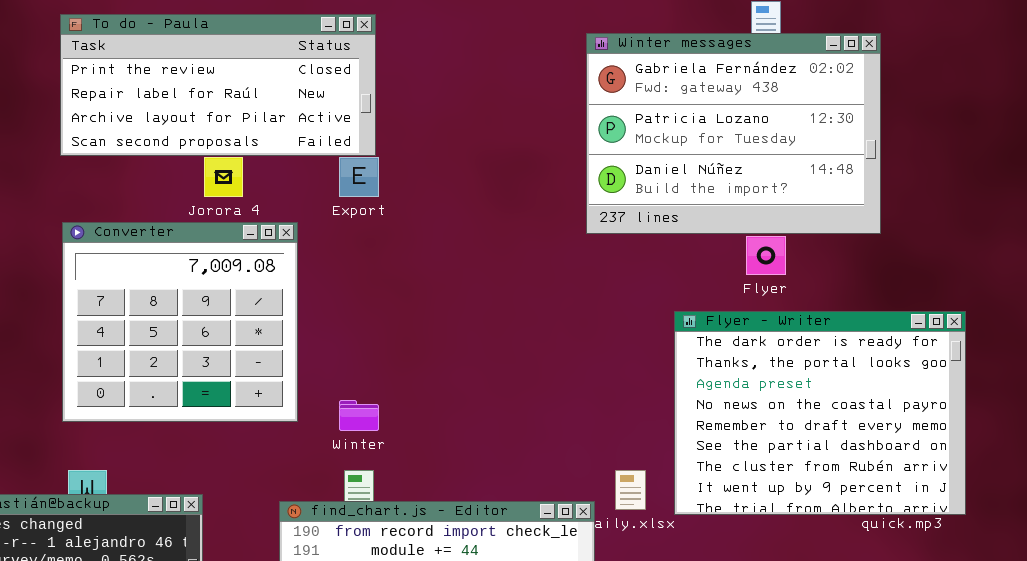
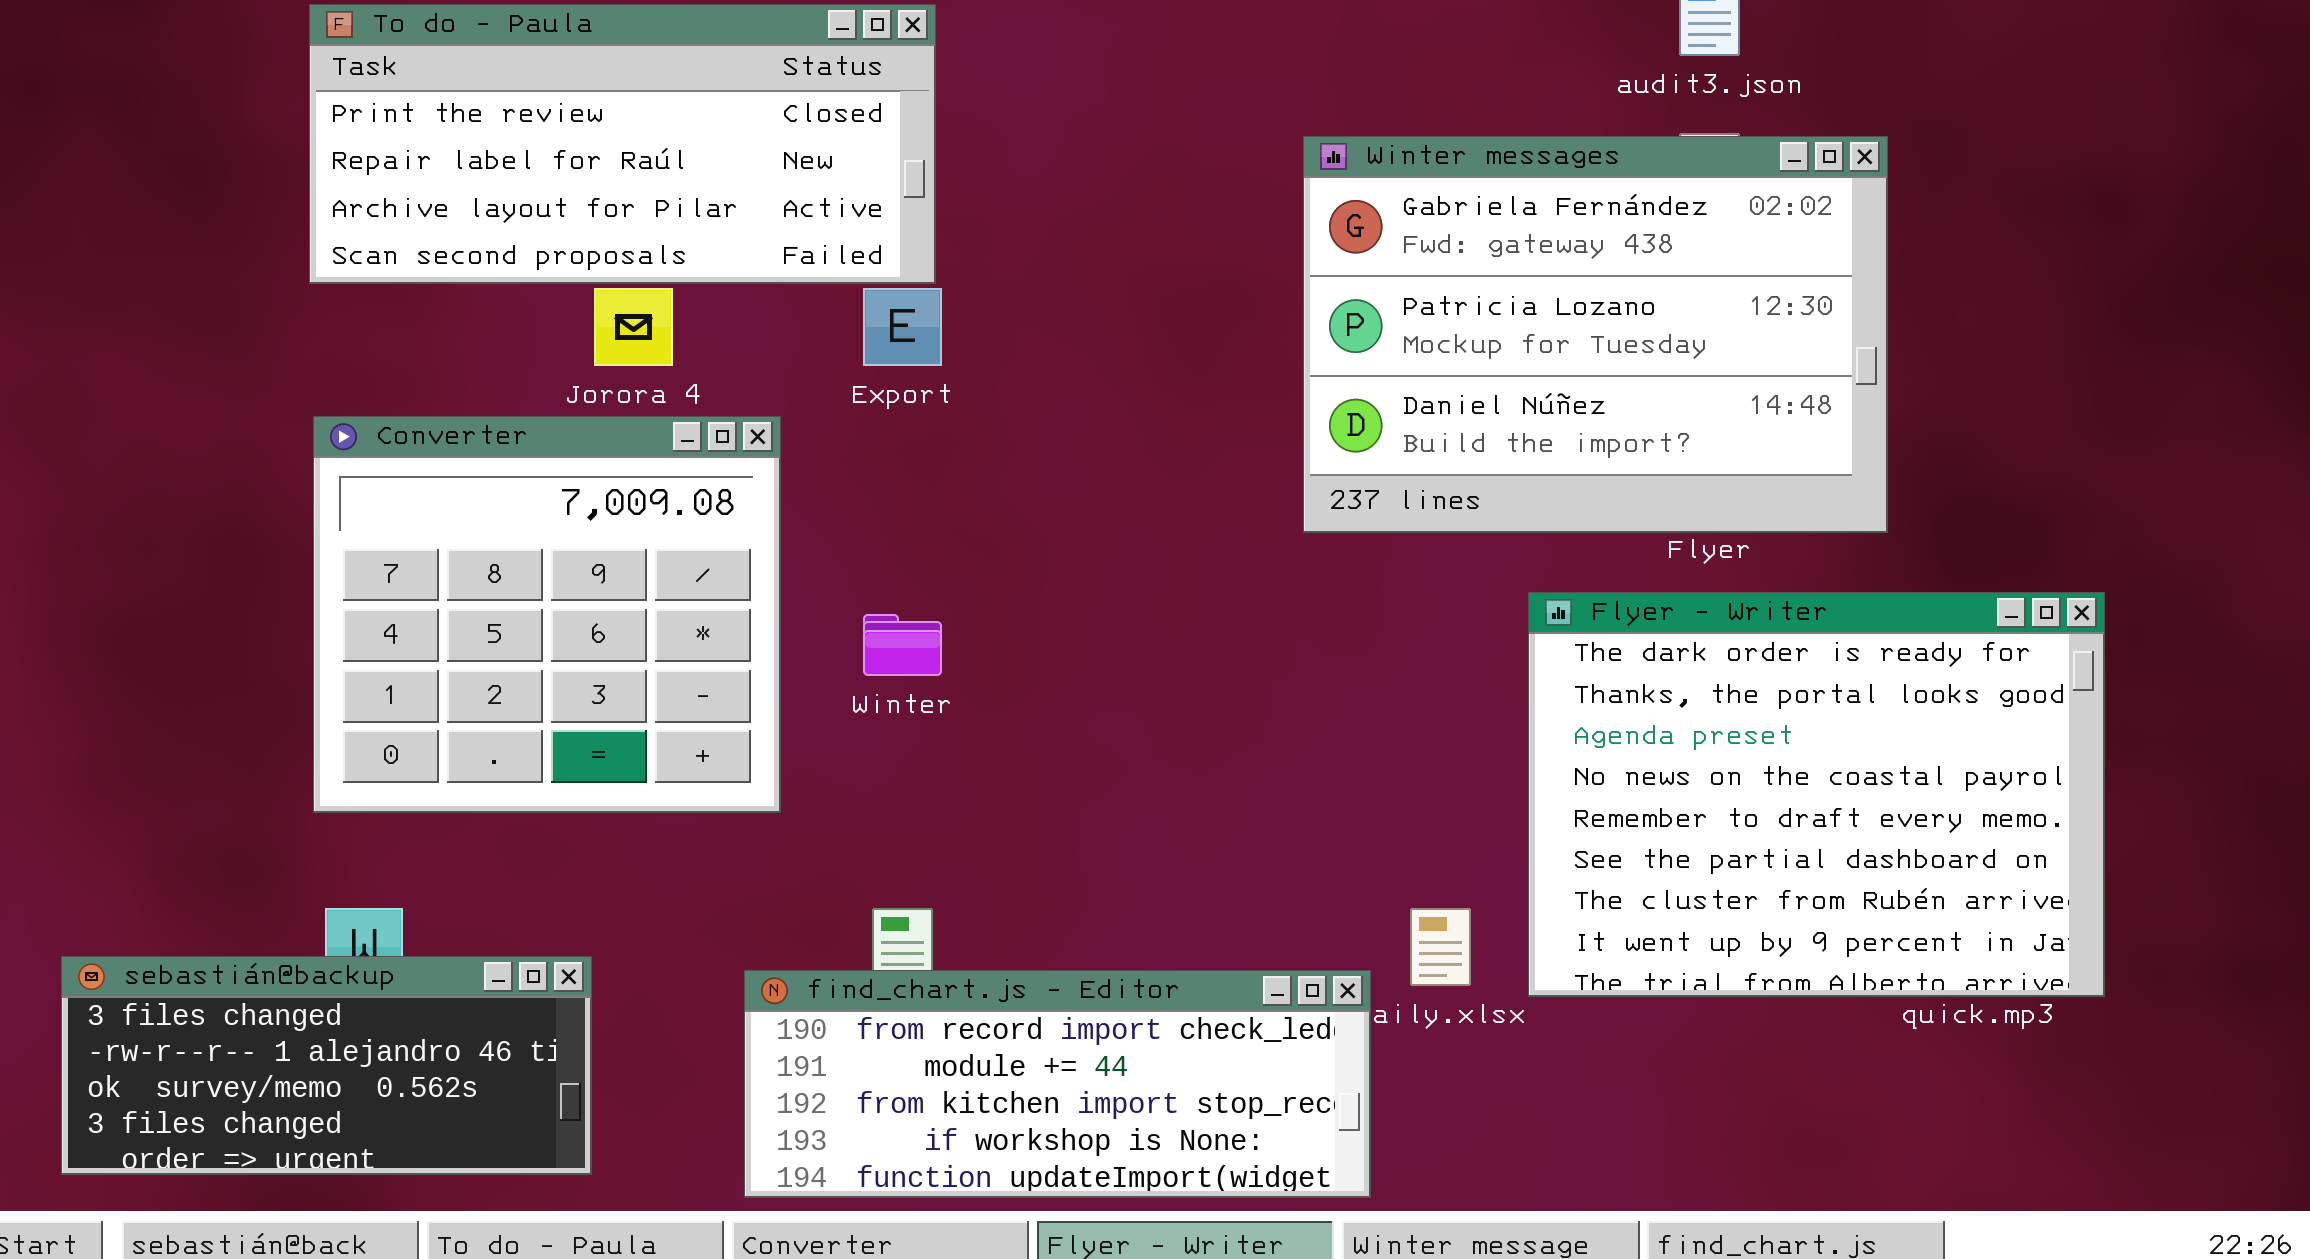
Winter messages: [586,33,881,234] -> [1303,136,1888,533], moved
Winter: [339,400,379,431] -> [863,614,942,676], moved

